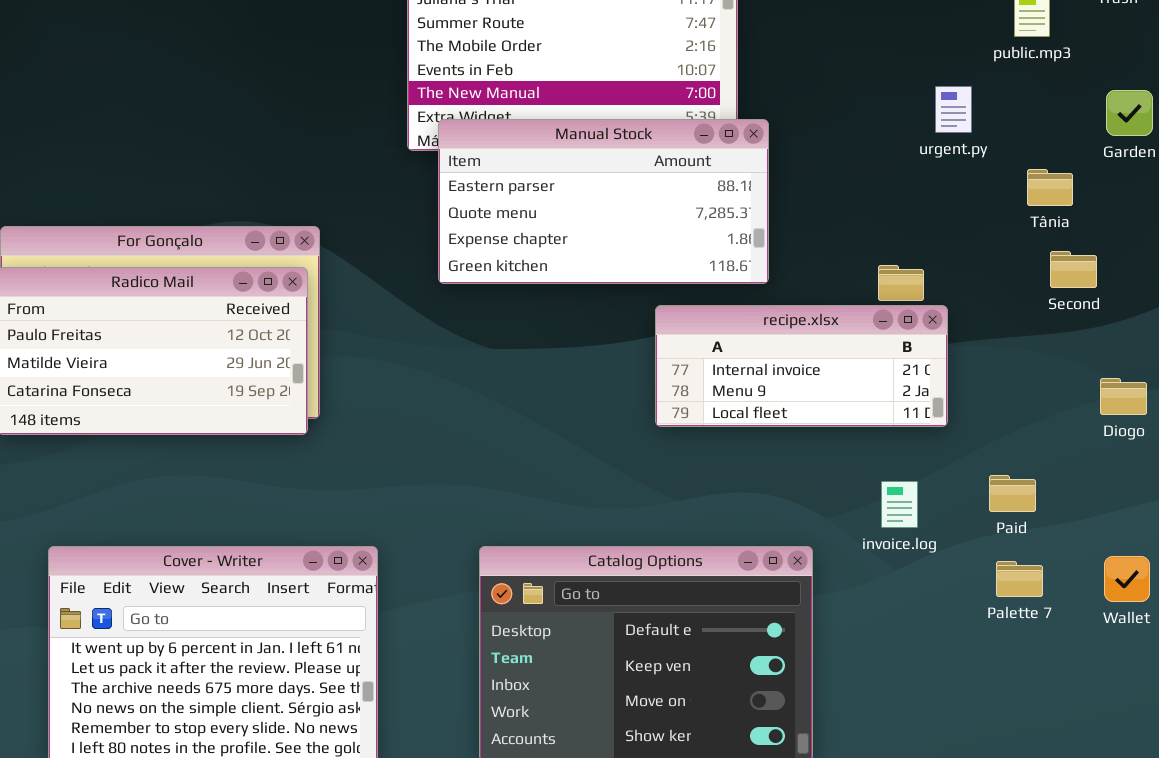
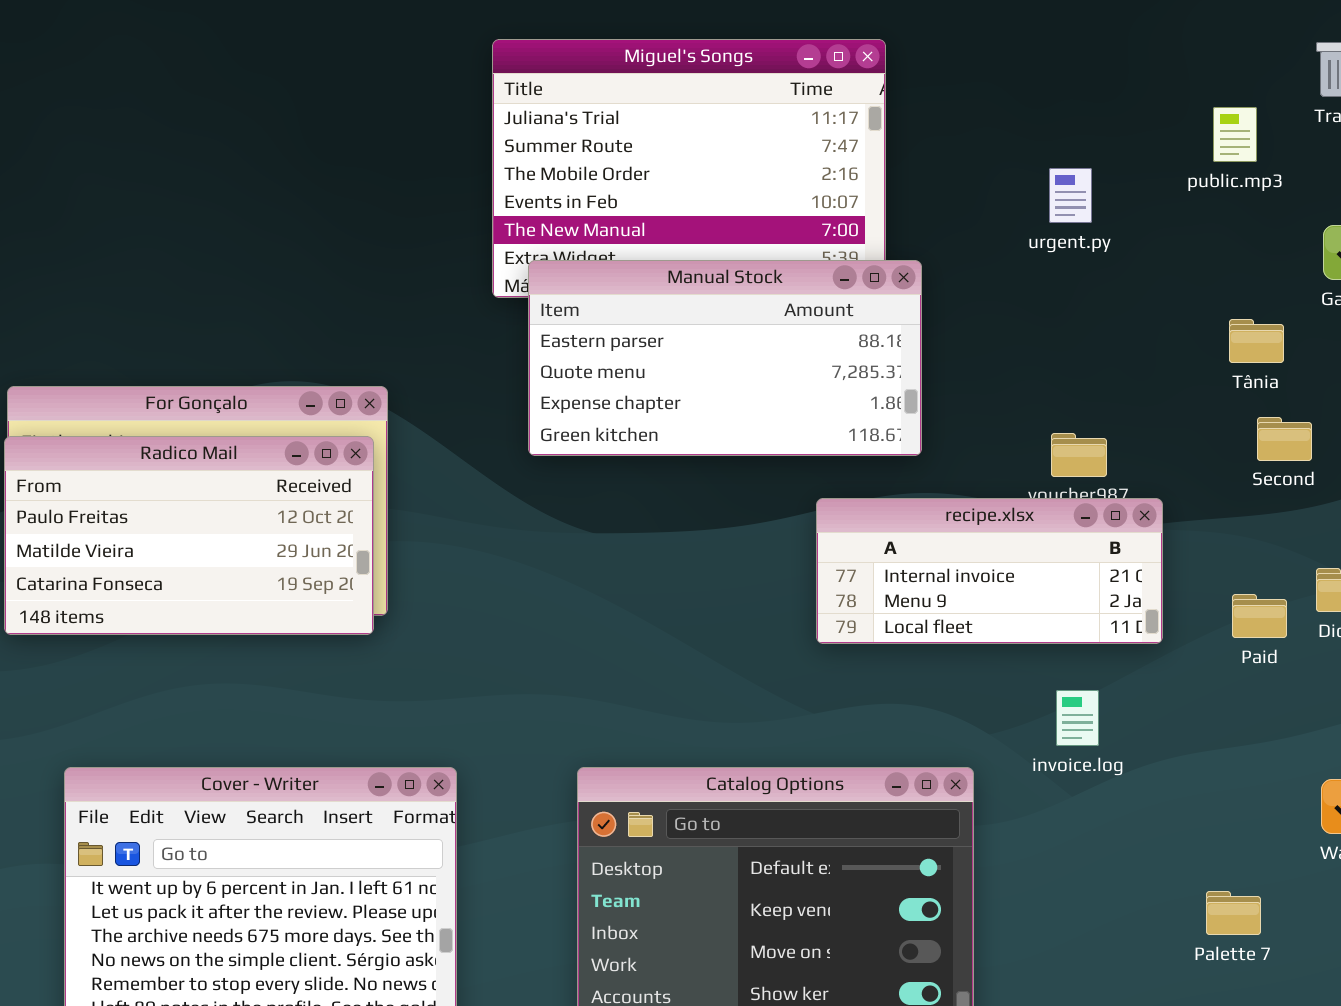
urgent.py: [935,86,972,133] -> [1049,168,1092,223], moved
recipe.xlsx: [655,305,948,427] -> [816,498,1163,644], moved
Paid: [989,475,1036,512] -> [1232,594,1287,638], moved
Palette 7: [996,561,1043,597] -> [1206,891,1261,935], moved

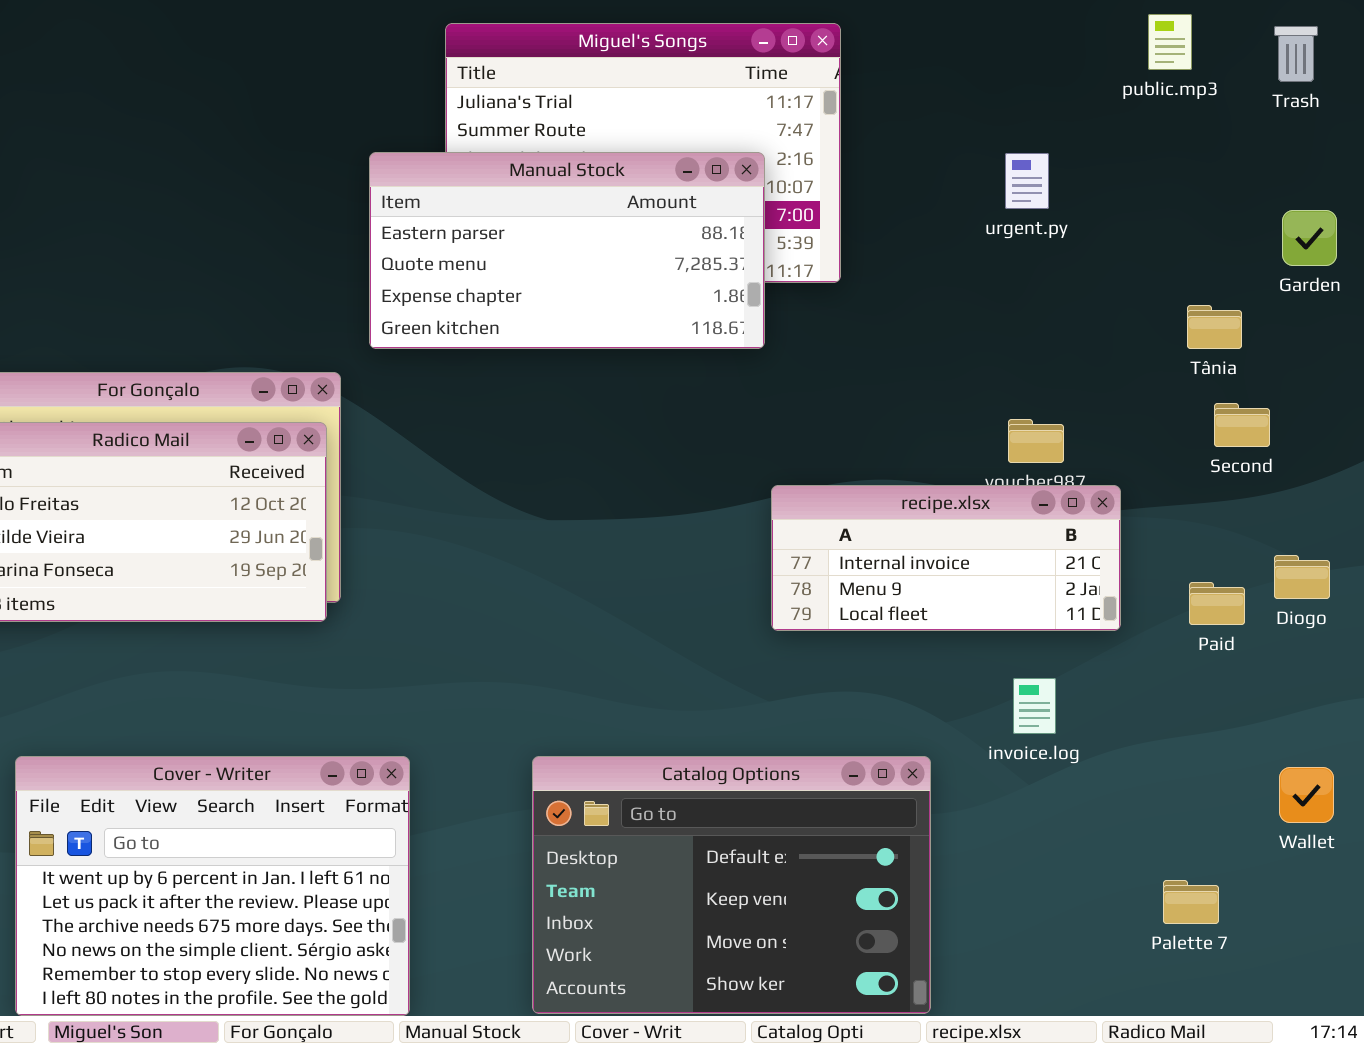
public.mp3: [1213,107,1257,162] -> [1148,14,1192,70], moved
Manual Stock: [528,260,922,456] -> [369,152,765,349], moved

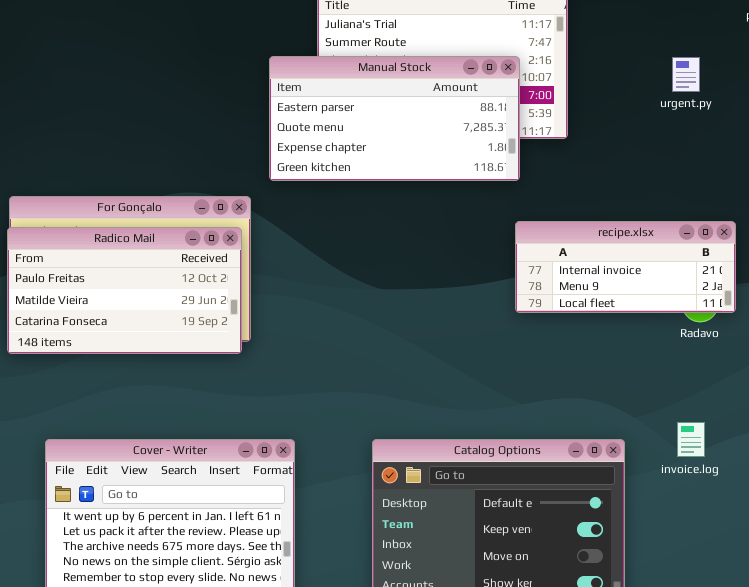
recipe.xlsx: [771,485,1121,631] -> [515,221,736,313], moved
invoice.log: [1013,678,1056,734] -> [677,422,705,457], moved

